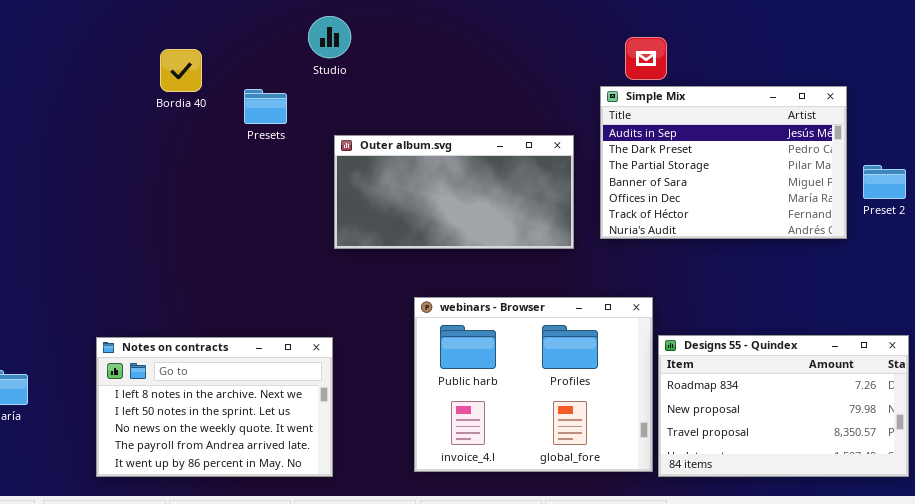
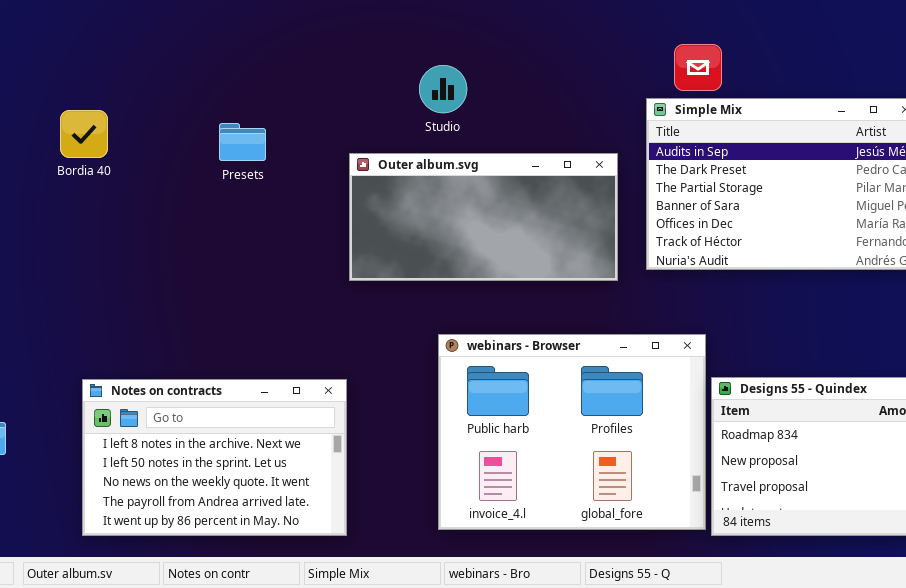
Studio: [308,16,351,58] -> [419,65,467,113], moved
Bordia 40: [160,49,202,92] -> [60,110,108,158], moved
Presets: [244,89,287,124] -> [219,123,266,161], moved

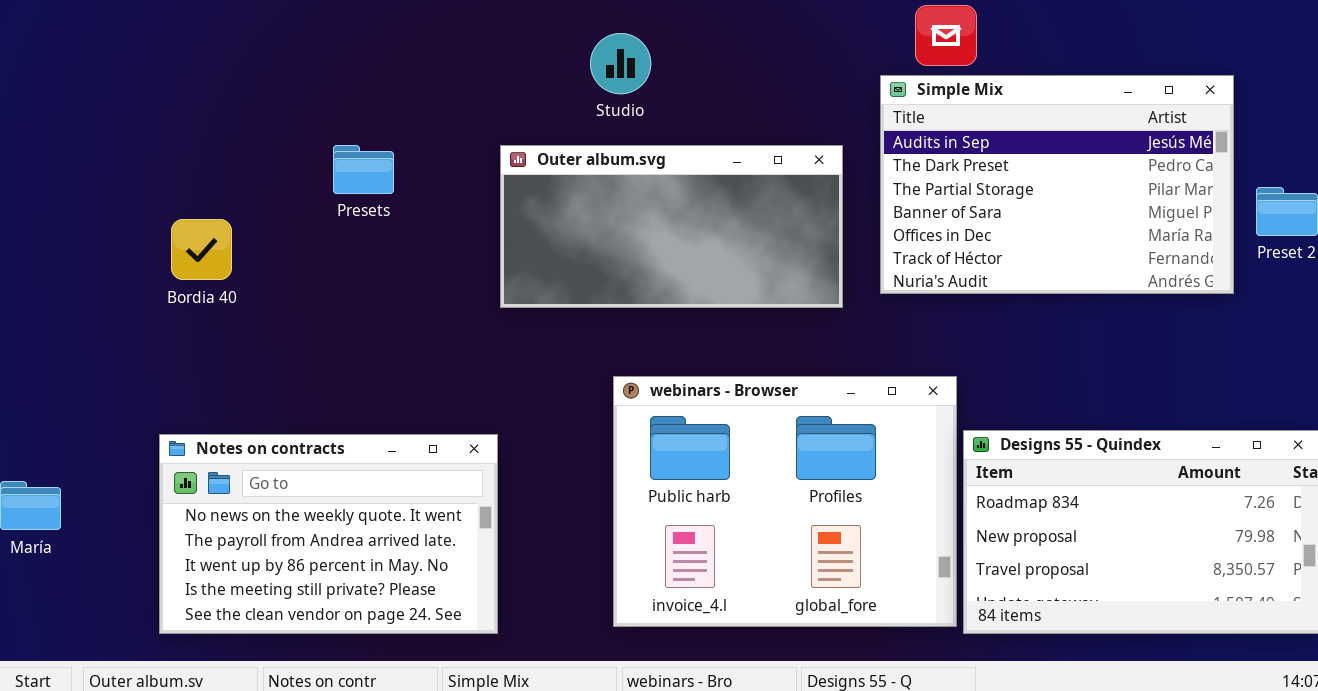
Bordia 40: [60,110,108,158] -> [171,219,232,280], moved
Presets: [219,123,266,161] -> [333,145,394,194], moved
Notes on contracts: [82,379,347,536] -> [159,434,498,634], scrolled down 2 rows

